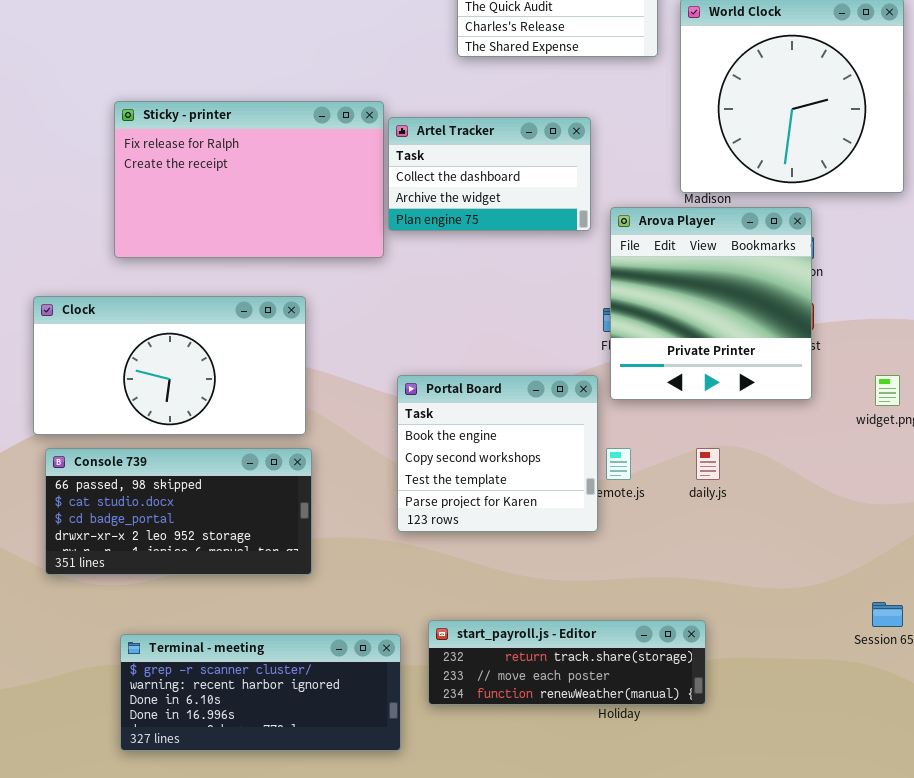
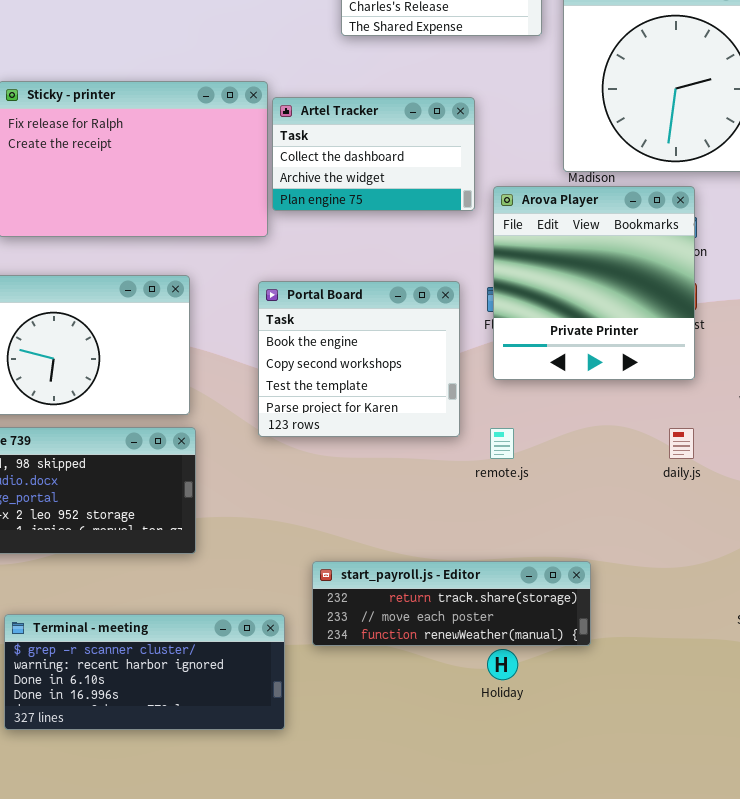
Portal Board: [397,375,598,532] -> [258,281,460,437], moved
daily.js: [696,448,720,480] -> [669,428,694,459], moved
start_payroll.js - Editor: [428,620,706,705] -> [312,561,591,646], moved

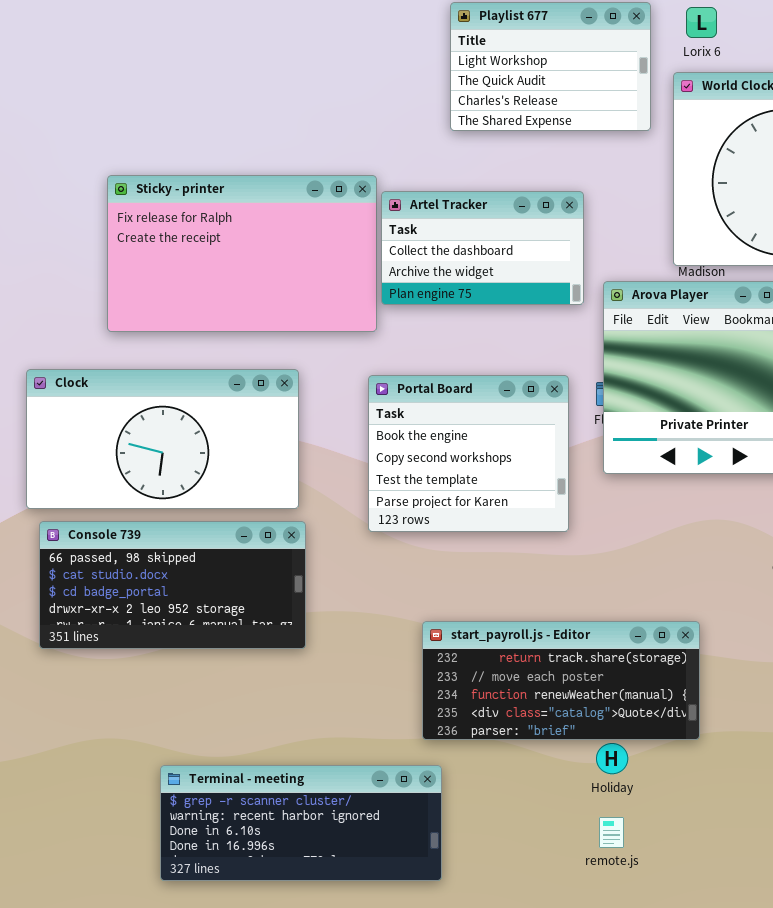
remote.js: [490,428,514,459] -> [599,817,624,848], moved
start_payroll.js - Editor: [312,561,591,646] -> [422,621,700,740], resized
Terminal - meeting: [4,614,285,730] -> [160,765,442,881], moved

